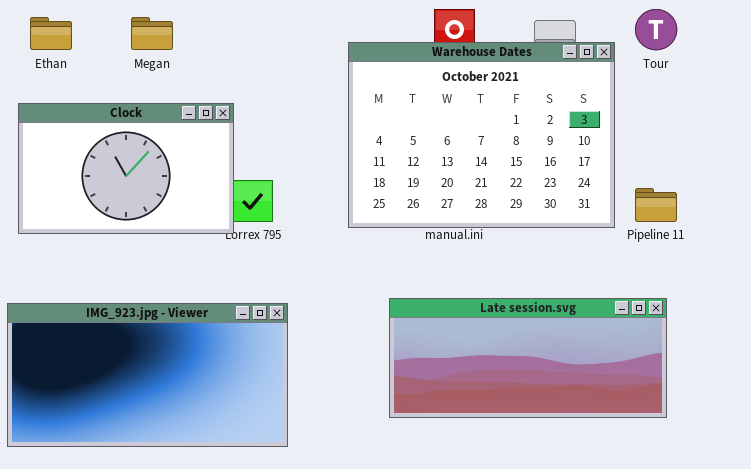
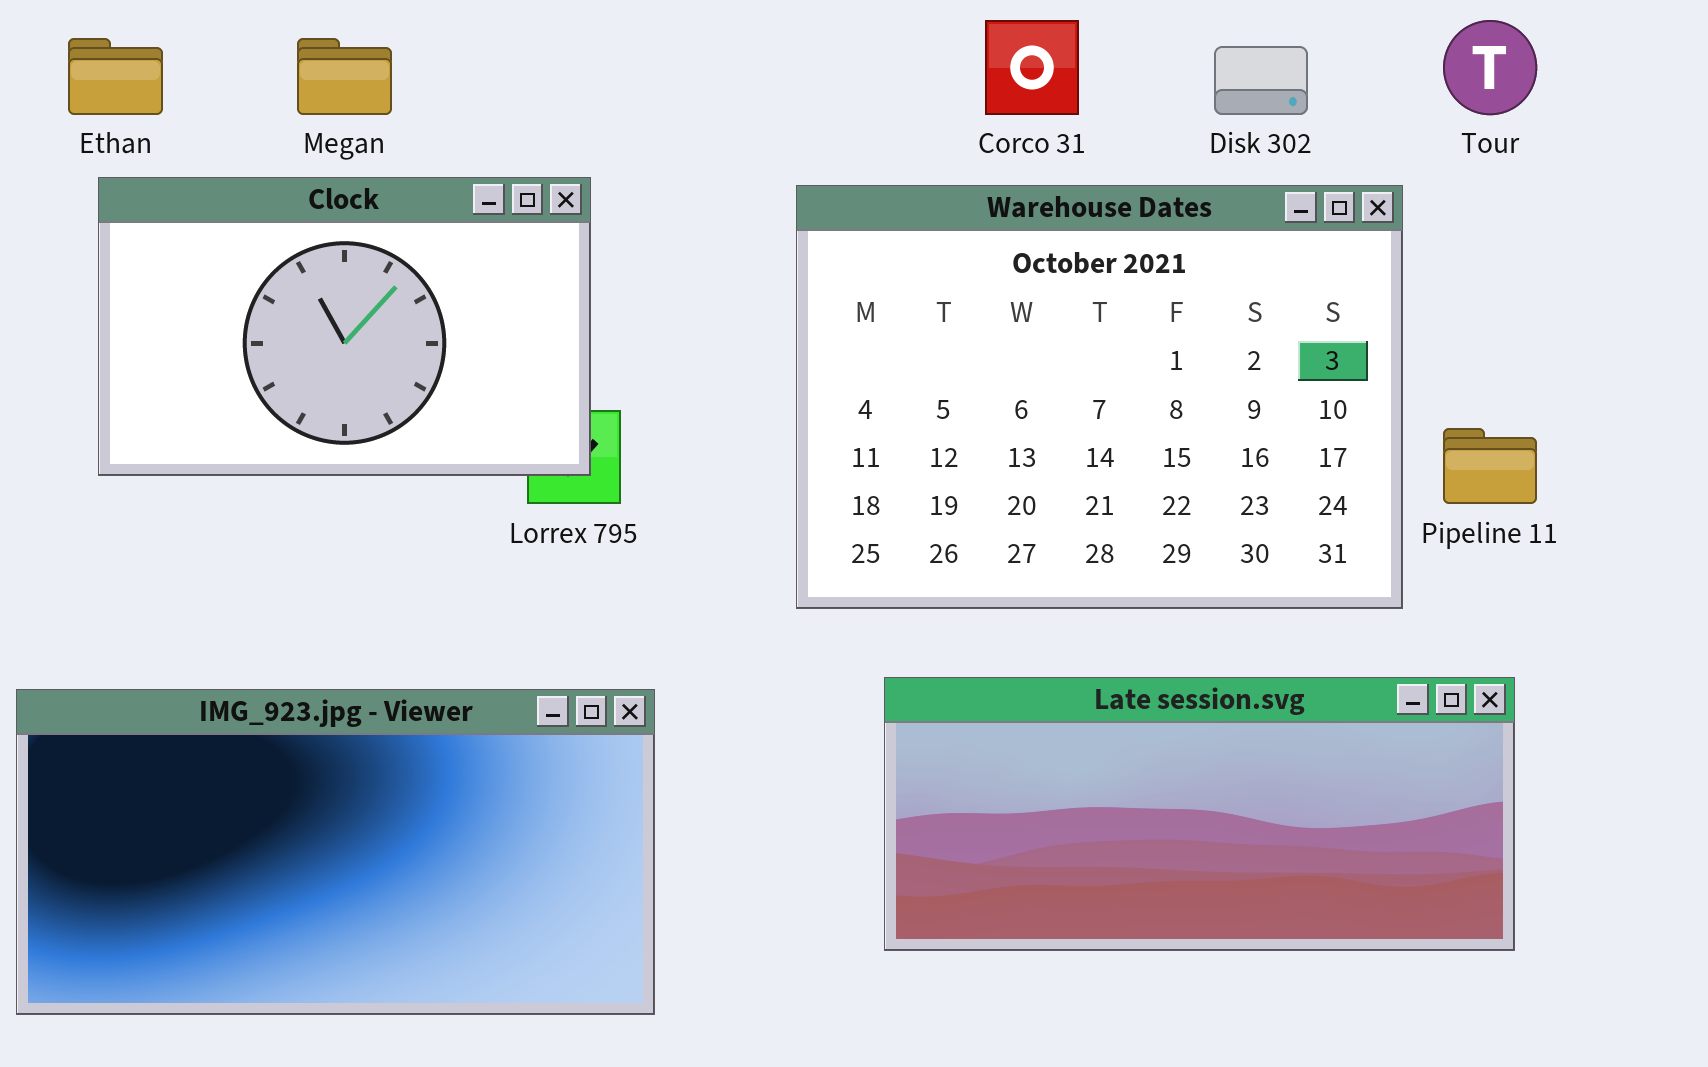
Warehouse Dates: [348,42,615,228] -> [796,185,1403,609], moved
Clock: [18,103,234,234] -> [98,177,591,476], moved

